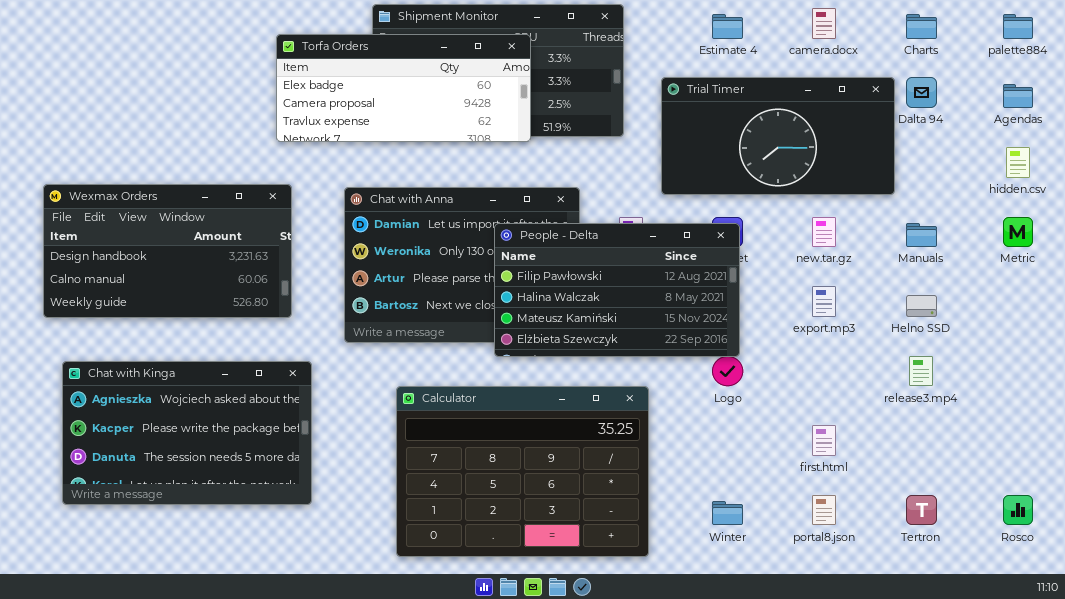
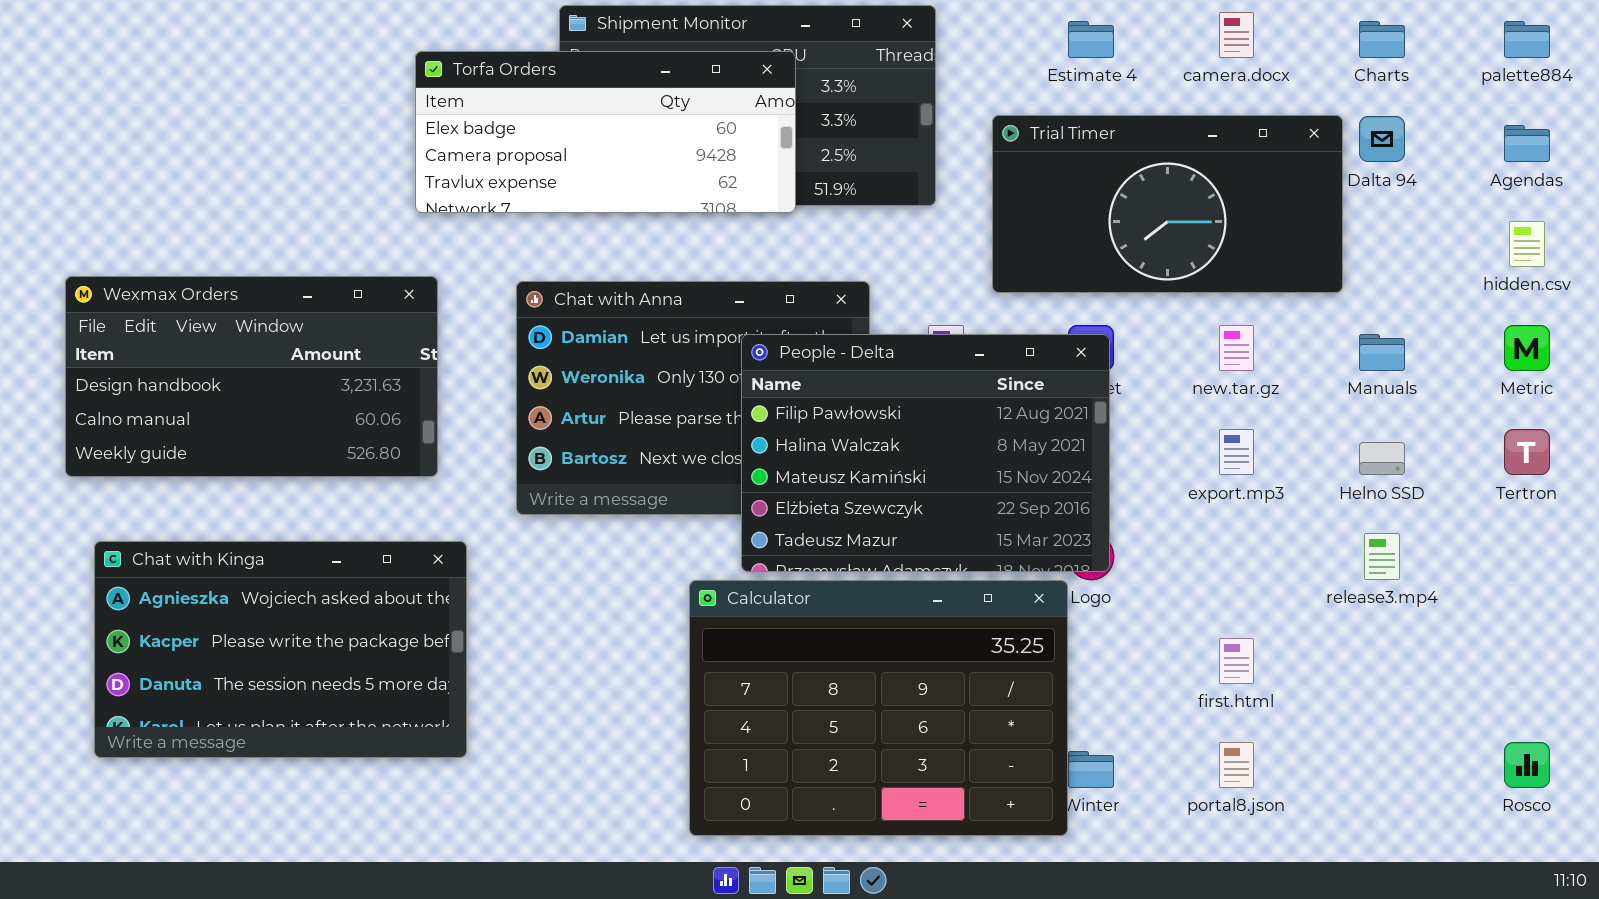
People - Delta: [494,223,740,357] -> [741,334,1110,572], resized
Calculator: [396,386,649,557] -> [689,580,1068,836], moved
Tertron: [906,495,937,525] -> [1504,429,1550,475], moved

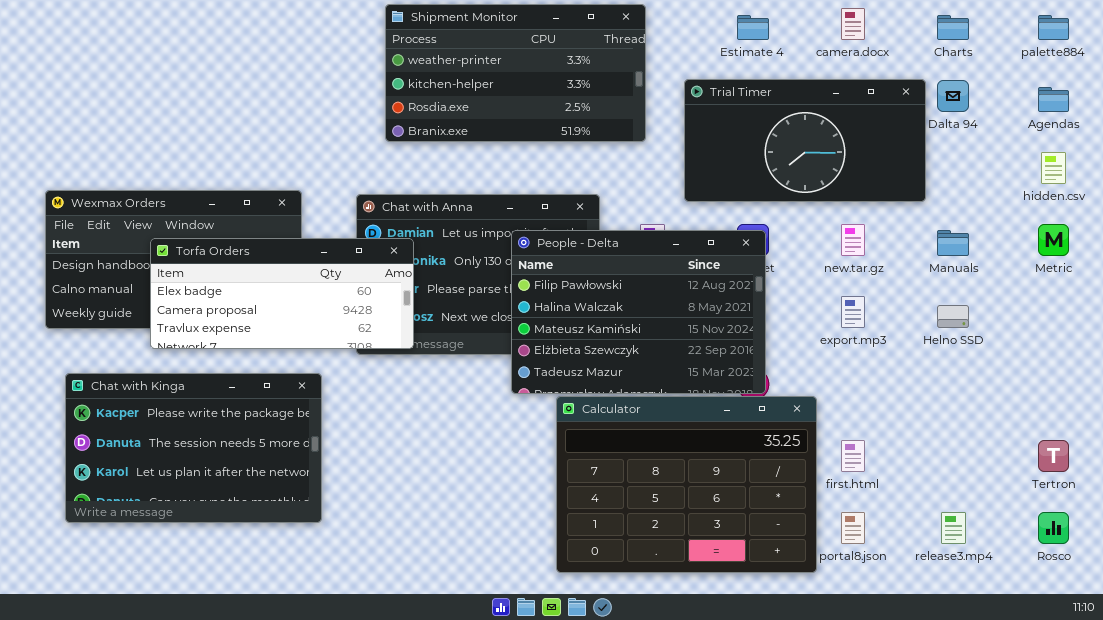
Torfa Orders: [415,51,796,213] -> [150,238,414,349], moved
Tertron: [1504,429,1550,475] -> [1038,440,1069,472], moved
release3.mp4: [1364,533,1400,580] -> [941,512,966,544], moved
Chat with Kinga: [94,541,467,758] -> [65,373,322,523], scrolled down 1 row
Calculator: [689,580,1068,836] -> [556,396,817,573], moved

